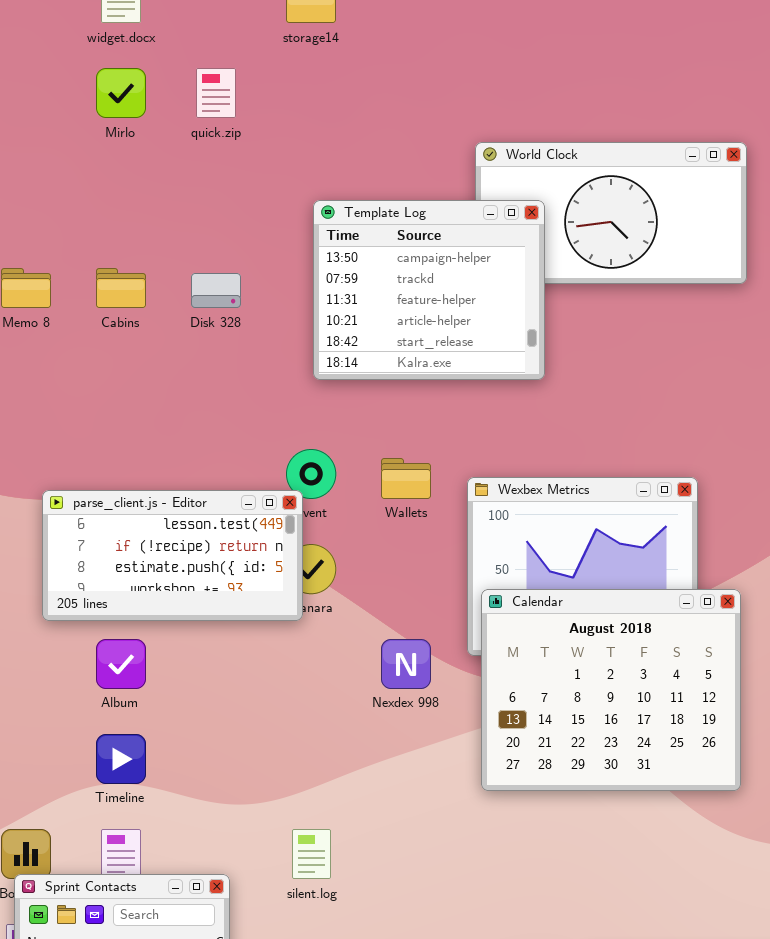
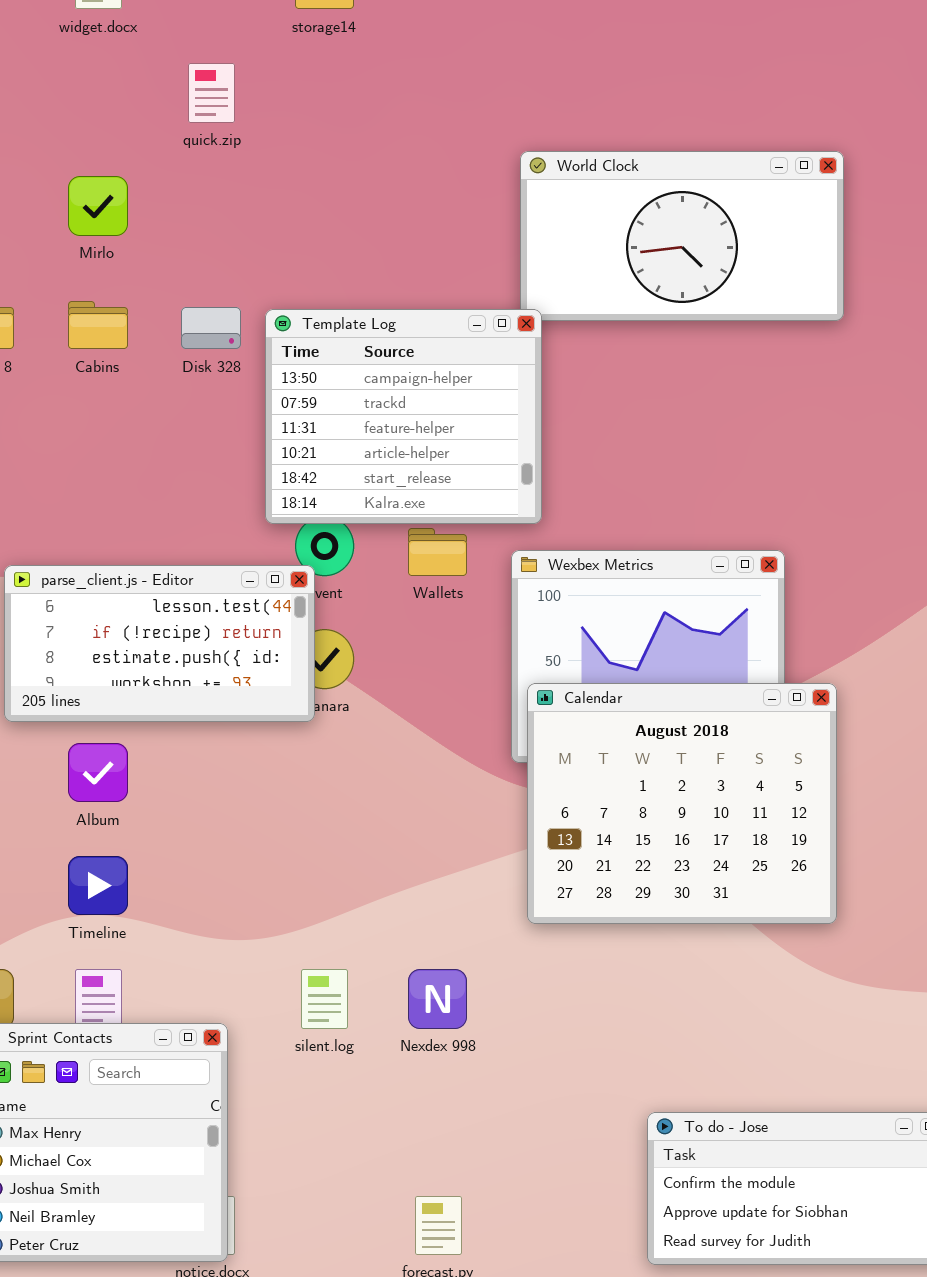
Mirlo: [96,68,146,118] -> [68,176,128,236], moved
Template Log: [313,200,545,380] -> [265,309,542,524], moved
Nexdex 998: [381,639,431,689] -> [408,969,467,1029], moved

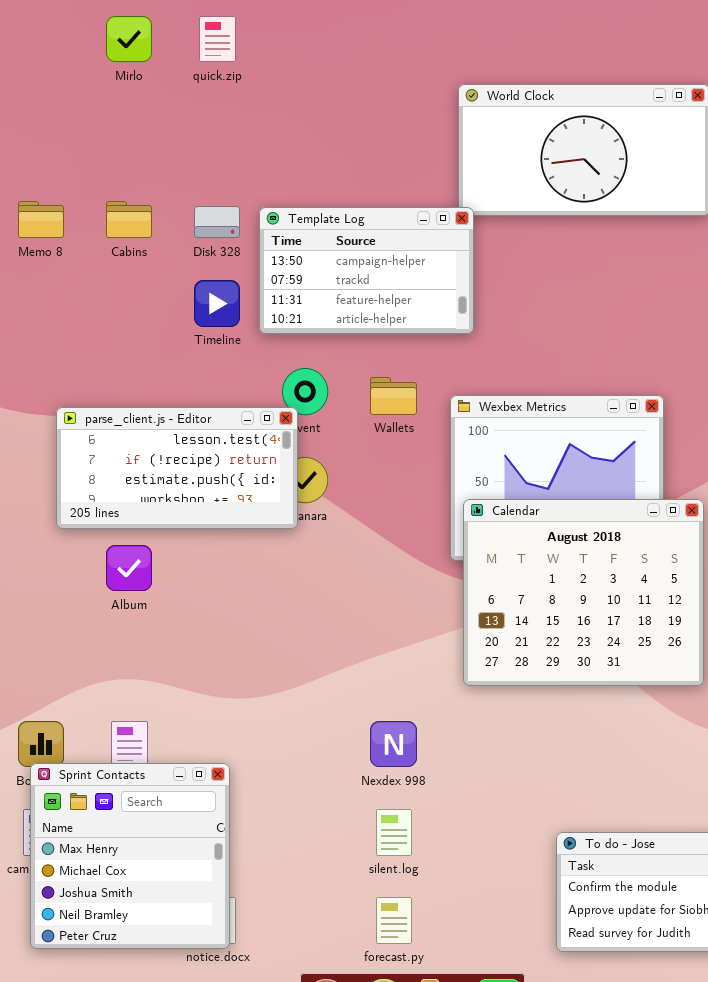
Mirlo: [68,176,128,236] -> [106,16,152,62], moved
Template Log: [265,309,542,524] -> [259,207,474,334], resized
Timeline: [68,856,128,915] -> [194,280,240,327], moved
silent.log: [301,969,348,1029] -> [376,809,412,856], moved

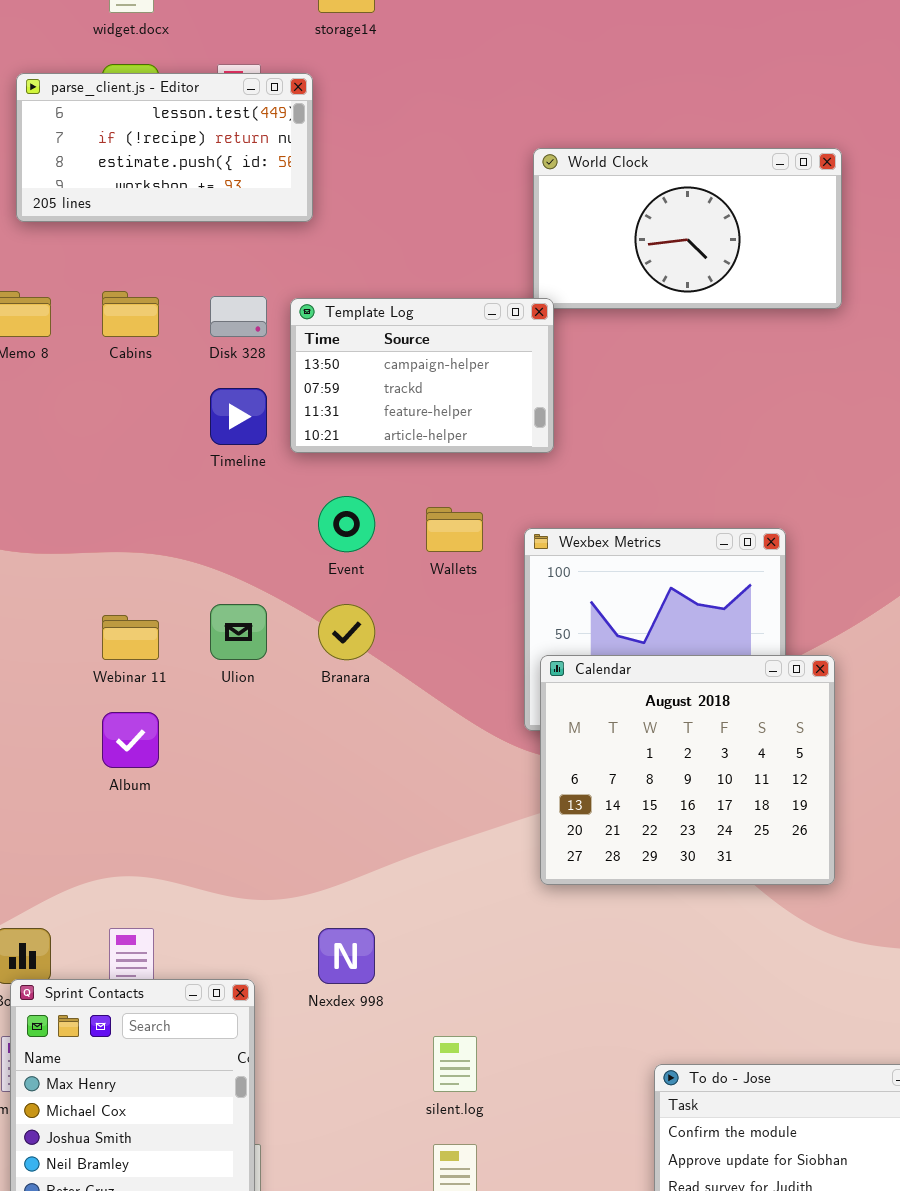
parse_client.js - Editor: [56,407,298,529] -> [16,73,313,222], moved
Nexdex 998: [370,721,417,767] -> [318,928,375,984], moved

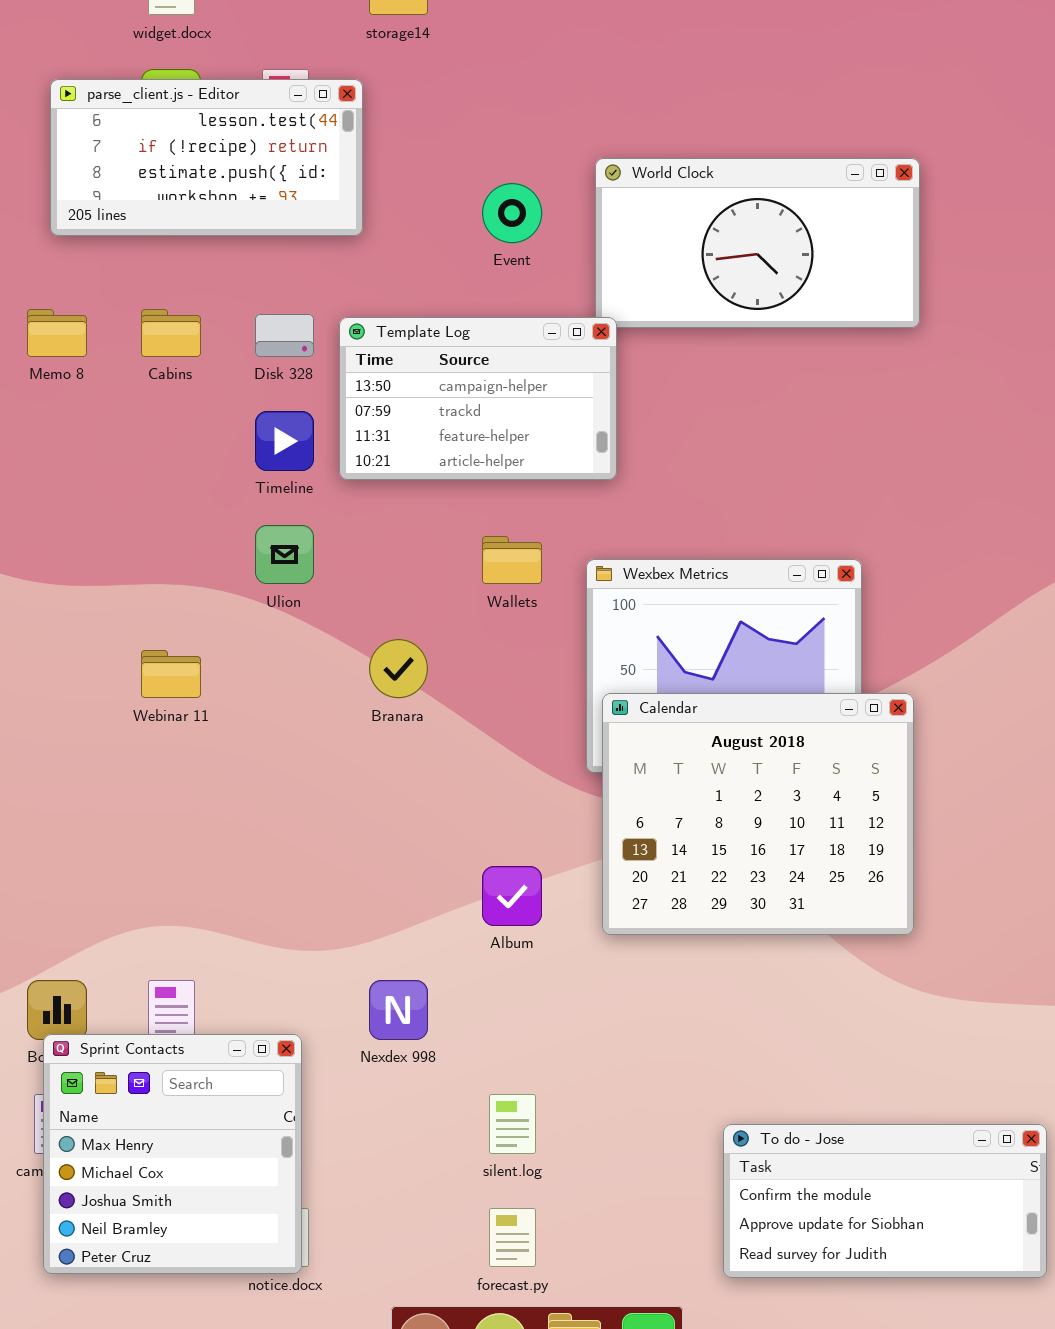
Event: [318,496,375,552] -> [482,183,542,243], moved
Ulion: [210,604,267,660] -> [255,525,314,584], moved
Album: [102,712,159,768] -> [482,866,542,926], moved

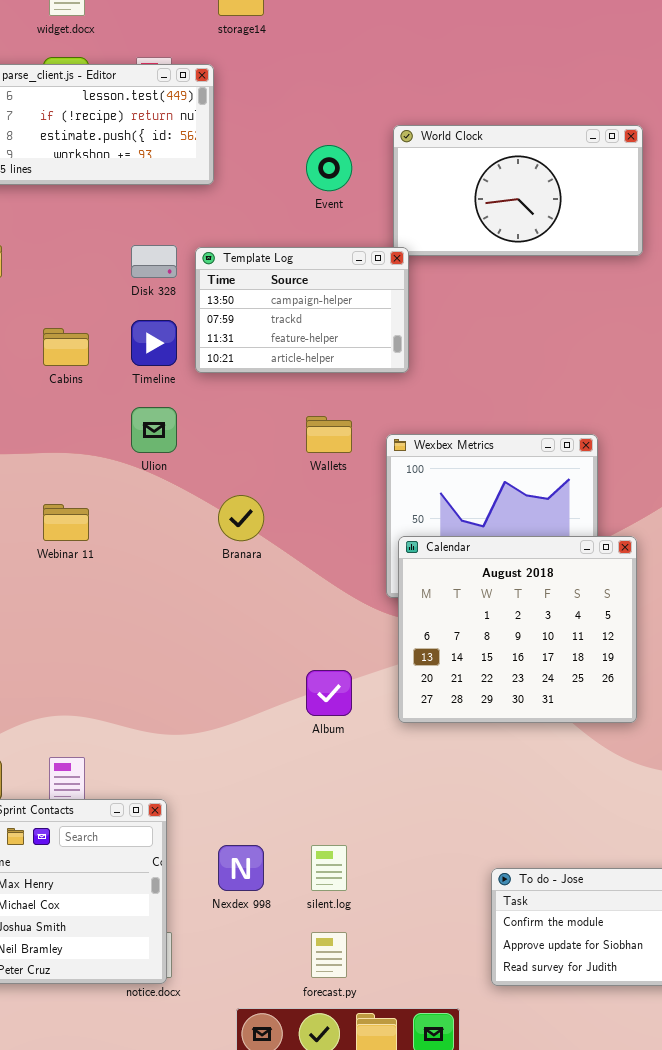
Cabins: [141,309,201,357] -> [43,328,89,366], moved
Nexdex 998: [369,980,428,1040] -> [218,845,264,891], moved

